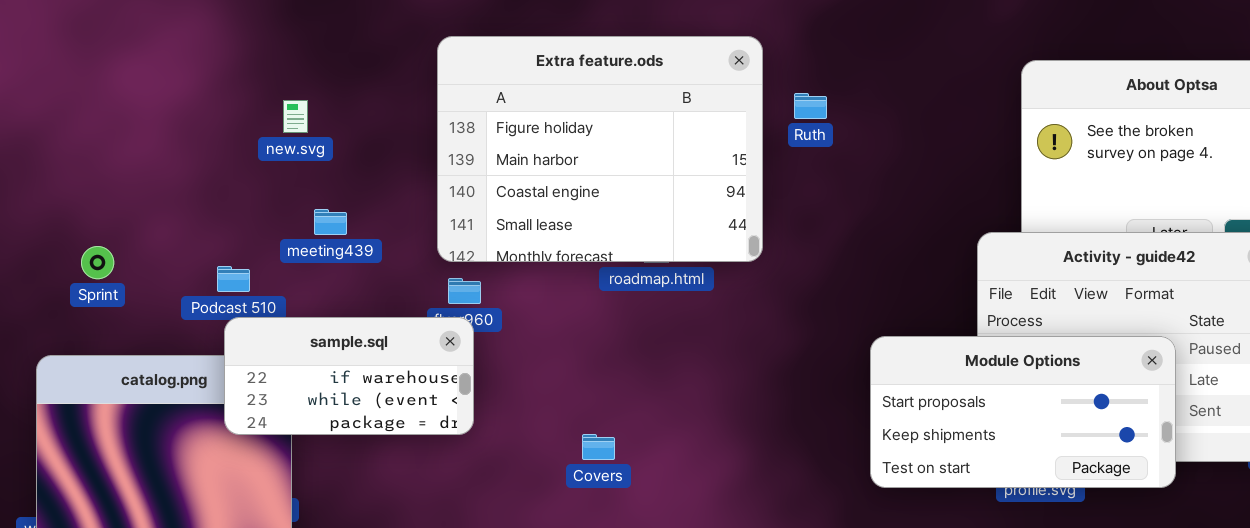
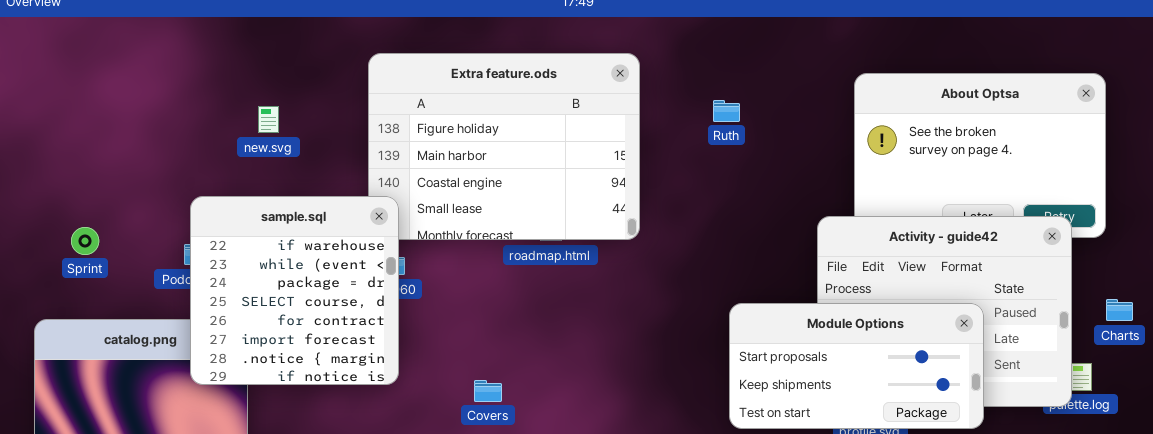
Ruth: [794,93,827,119] -> [713,100,740,122], moved
new.svg: [283,100,308,133] -> [258,106,279,133], moved
sample.sql: [224,317,474,435] -> [190,196,399,385], resized
Covers: [582,434,615,460] -> [474,380,502,402], moved

